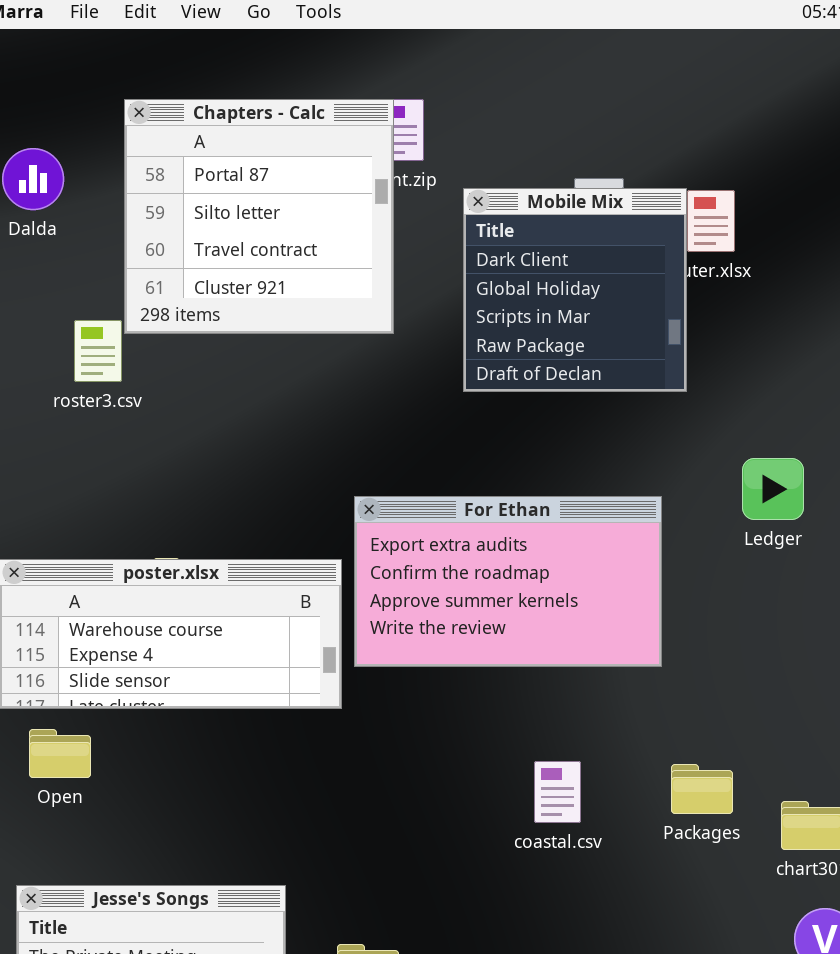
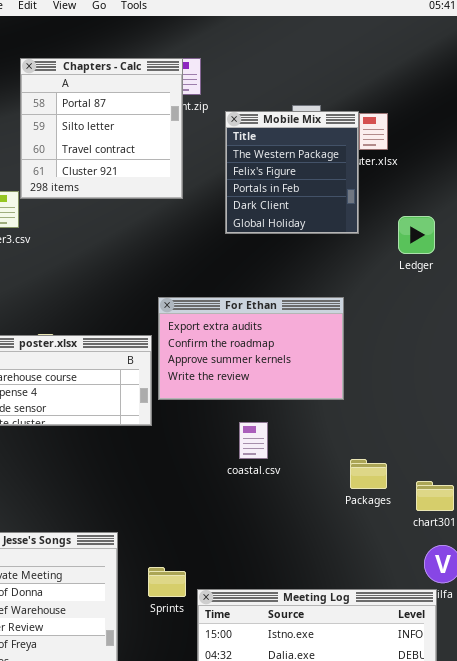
Mobile Mix: [463,188,687,392] -> [225,111,359,234], scrolled up 3 rows
Ledger: [742,458,804,520] -> [398,216,435,254], moved
coastal.csv: [534,761,581,823] -> [239,422,268,459], moved

